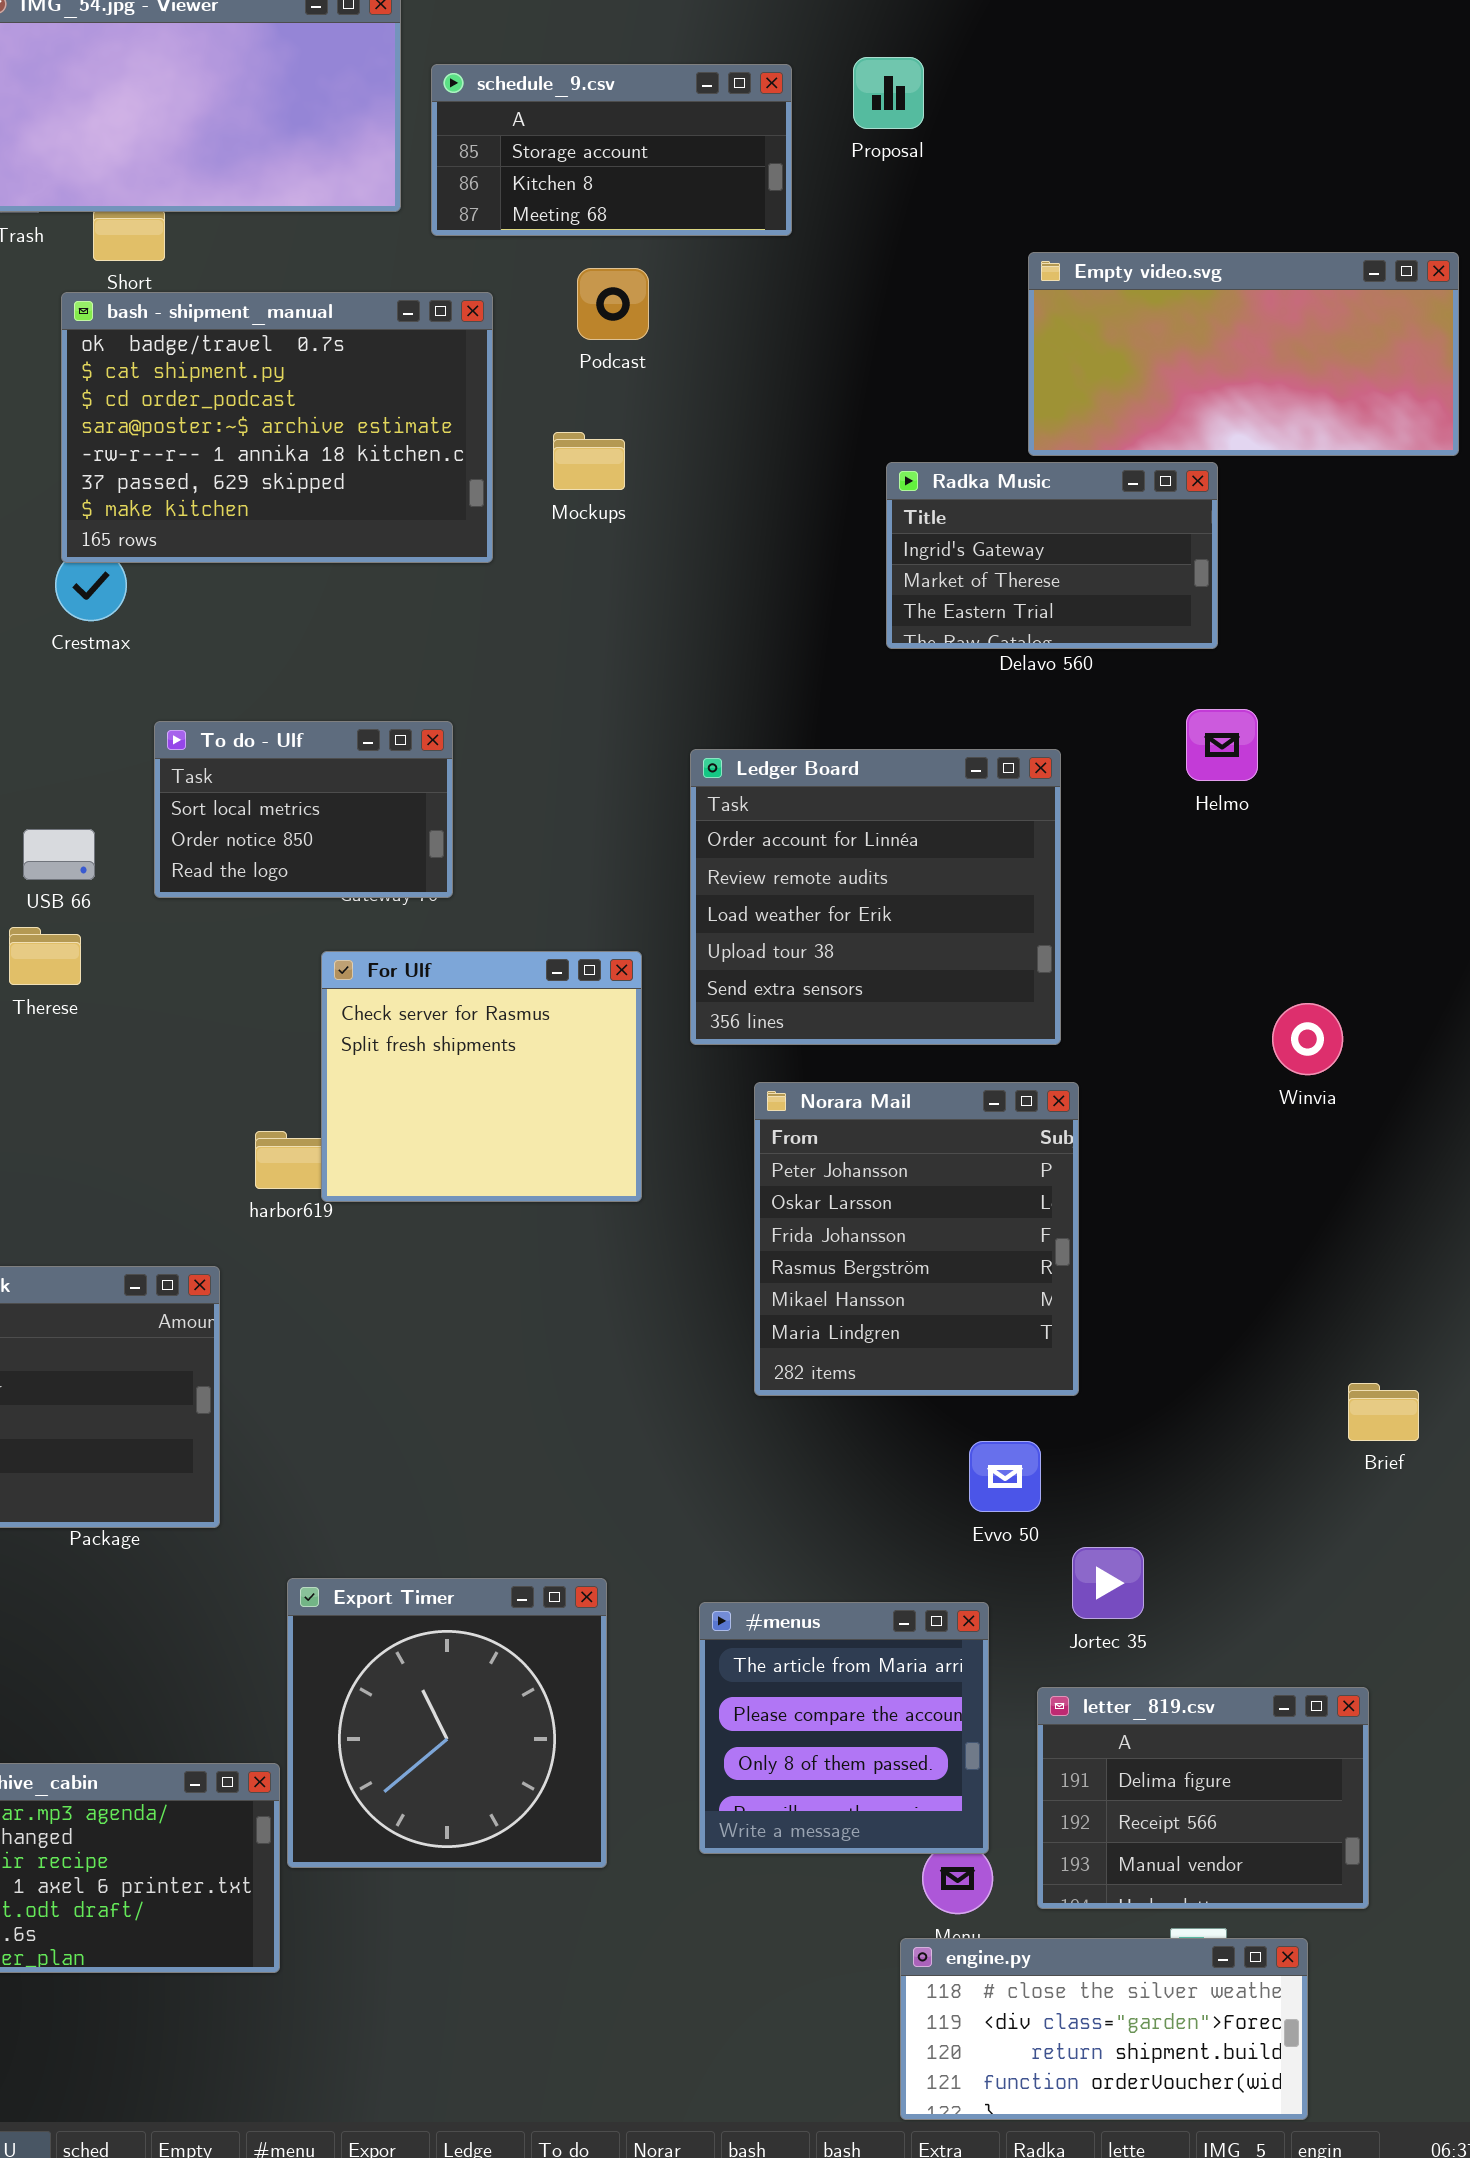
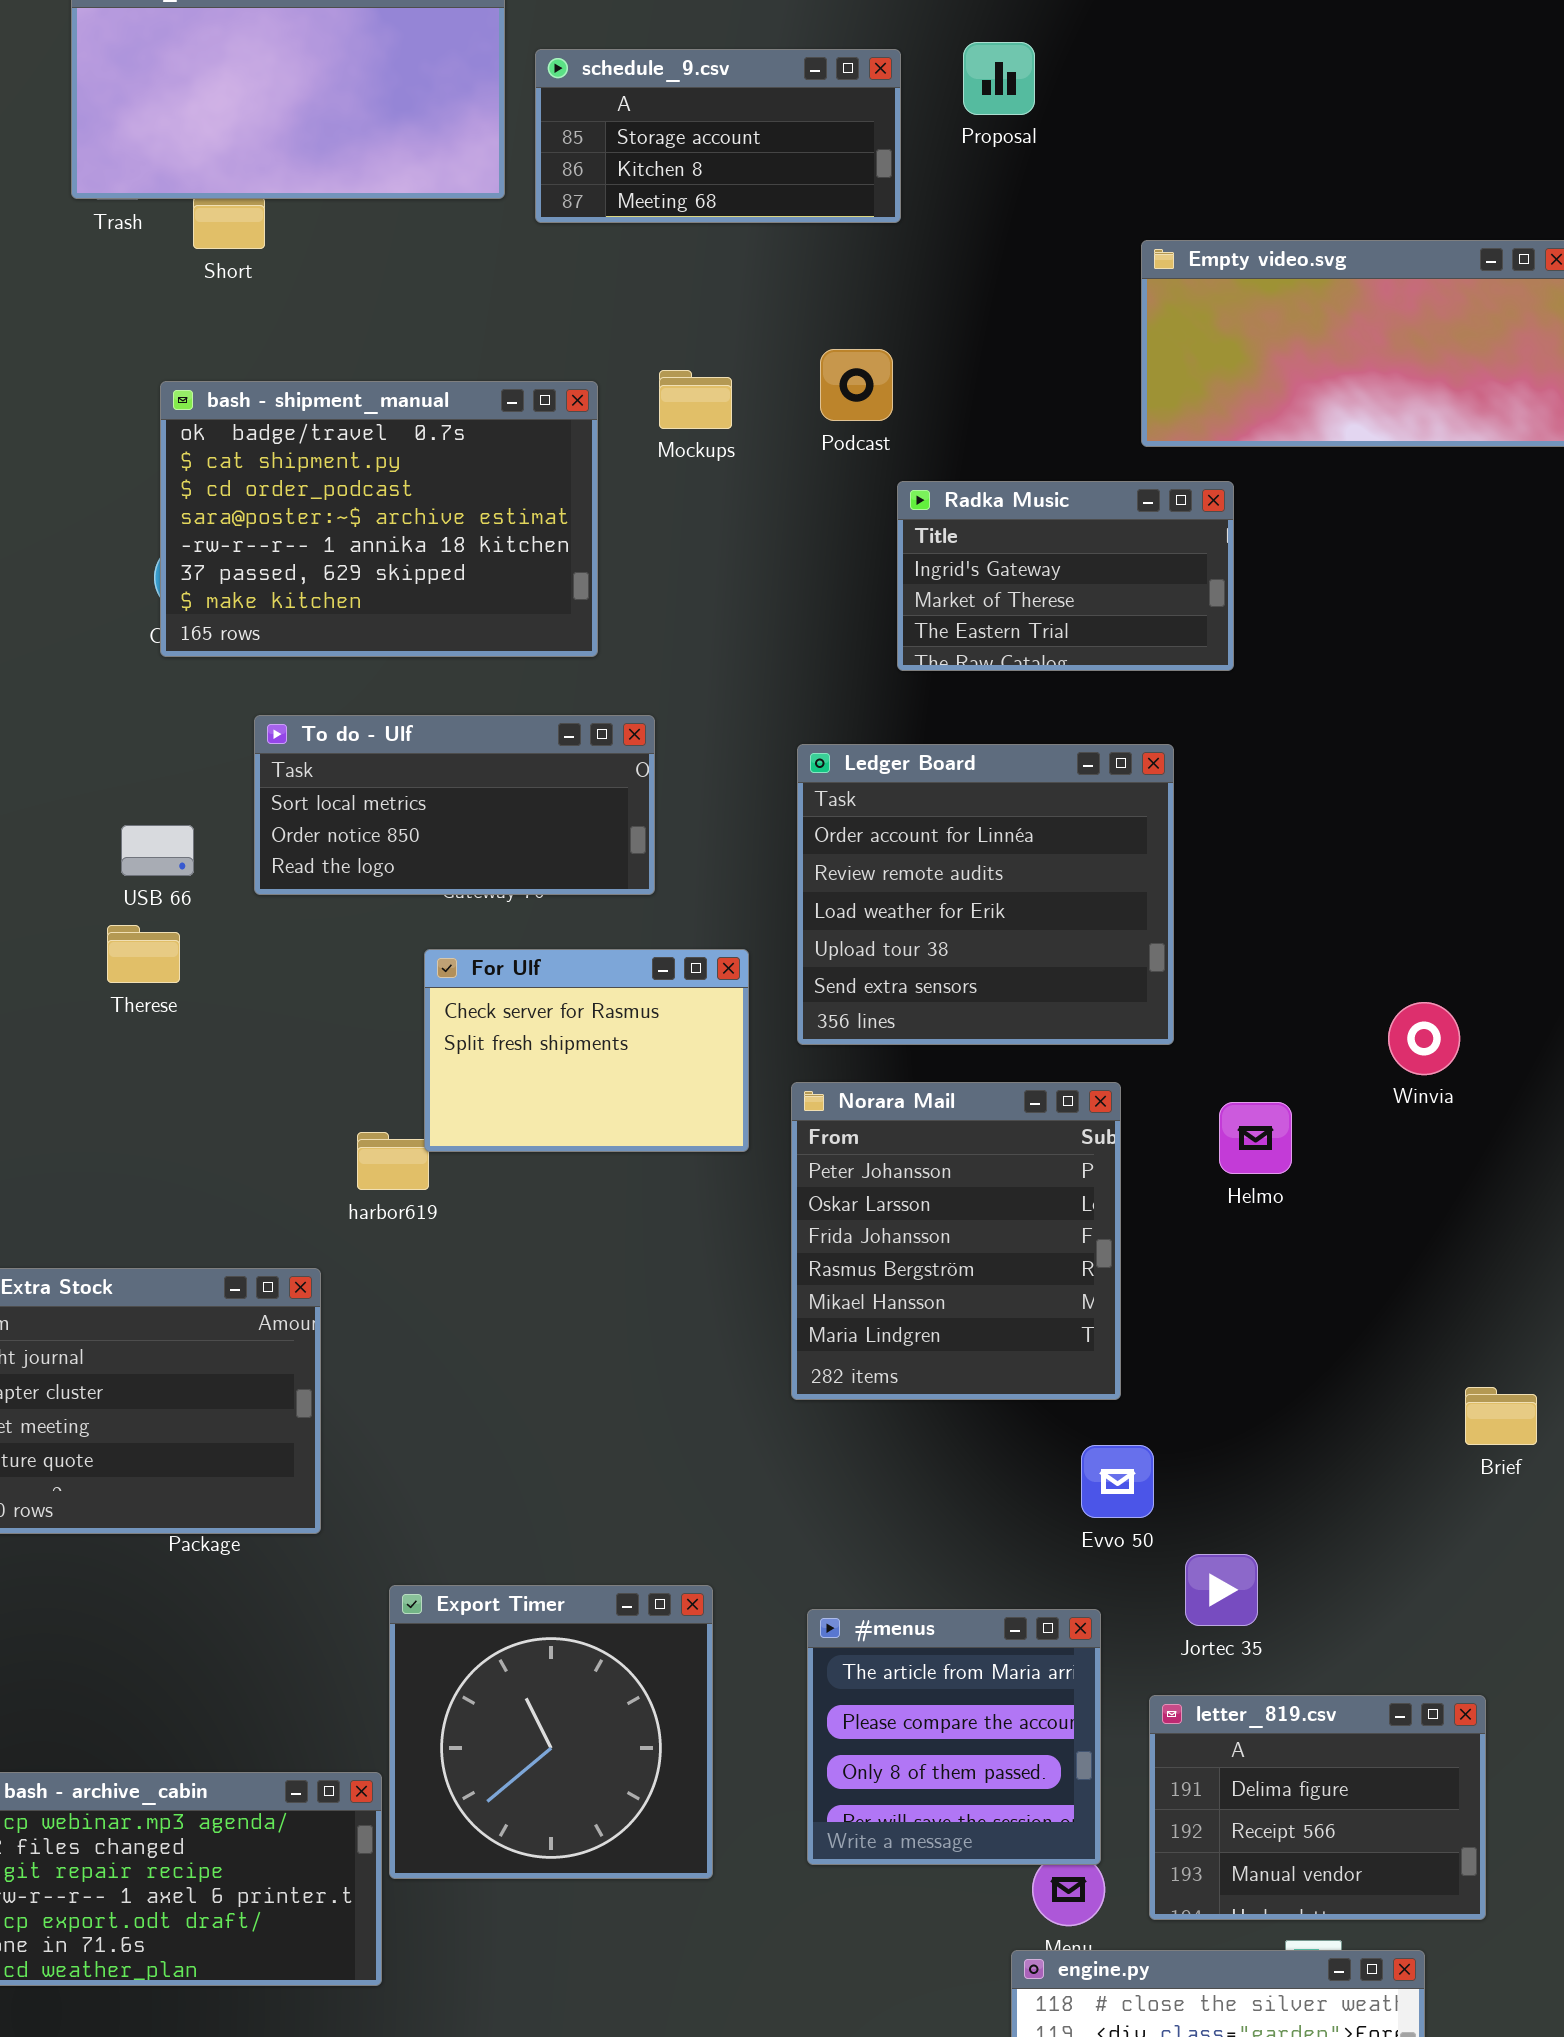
Podcast: [577,268,649,340] -> [820,349,893,421], moved
bash - shipment_manual: [61,292,493,563] -> [160,381,598,657], moved
Mockups: [553,432,625,490] -> [659,370,732,429], moved
Radka Music: [886,462,1218,649] -> [897,481,1234,671], moved
Helmo: [1186,709,1258,781] -> [1219,1102,1292,1174], moved
To do - Ulf: [154,721,453,898] -> [254,715,655,895], resized
For Ulf: [321,951,642,1202] -> [424,949,749,1152], resized
Norara Mail: [754,1082,1079,1396] -> [791,1082,1121,1400], moved

